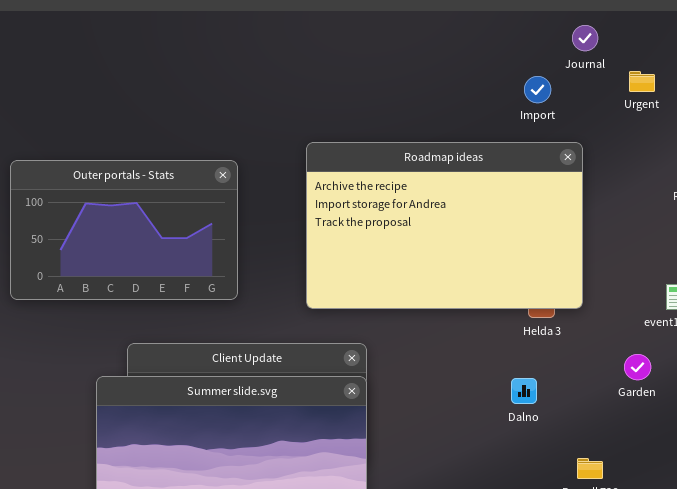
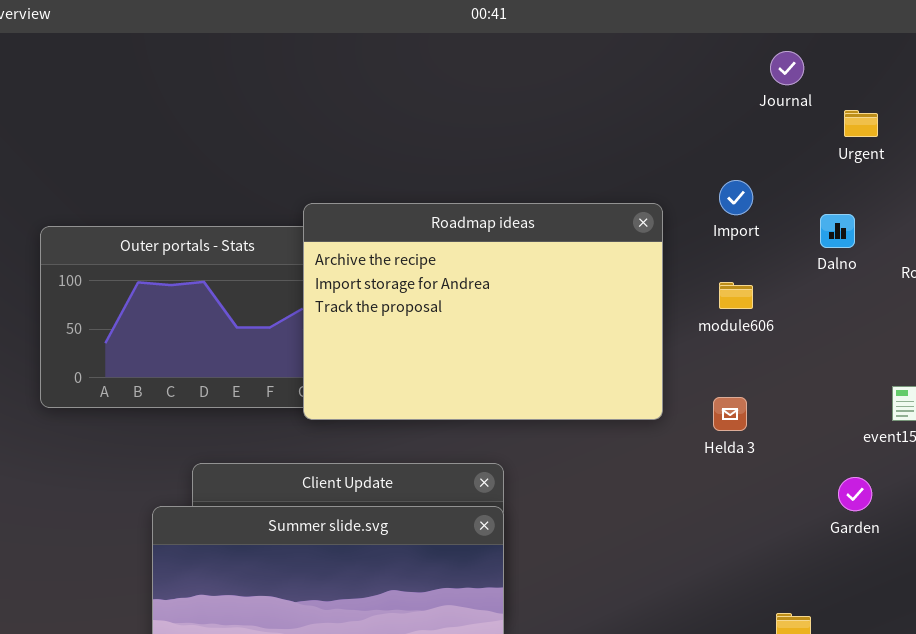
Import: [524,76,551,103] -> [719,180,753,215], moved
Roadmap ideas: [306,142,583,309] -> [303,203,663,420], moved
Dalno: [511,378,537,404] -> [820,214,855,248], moved

